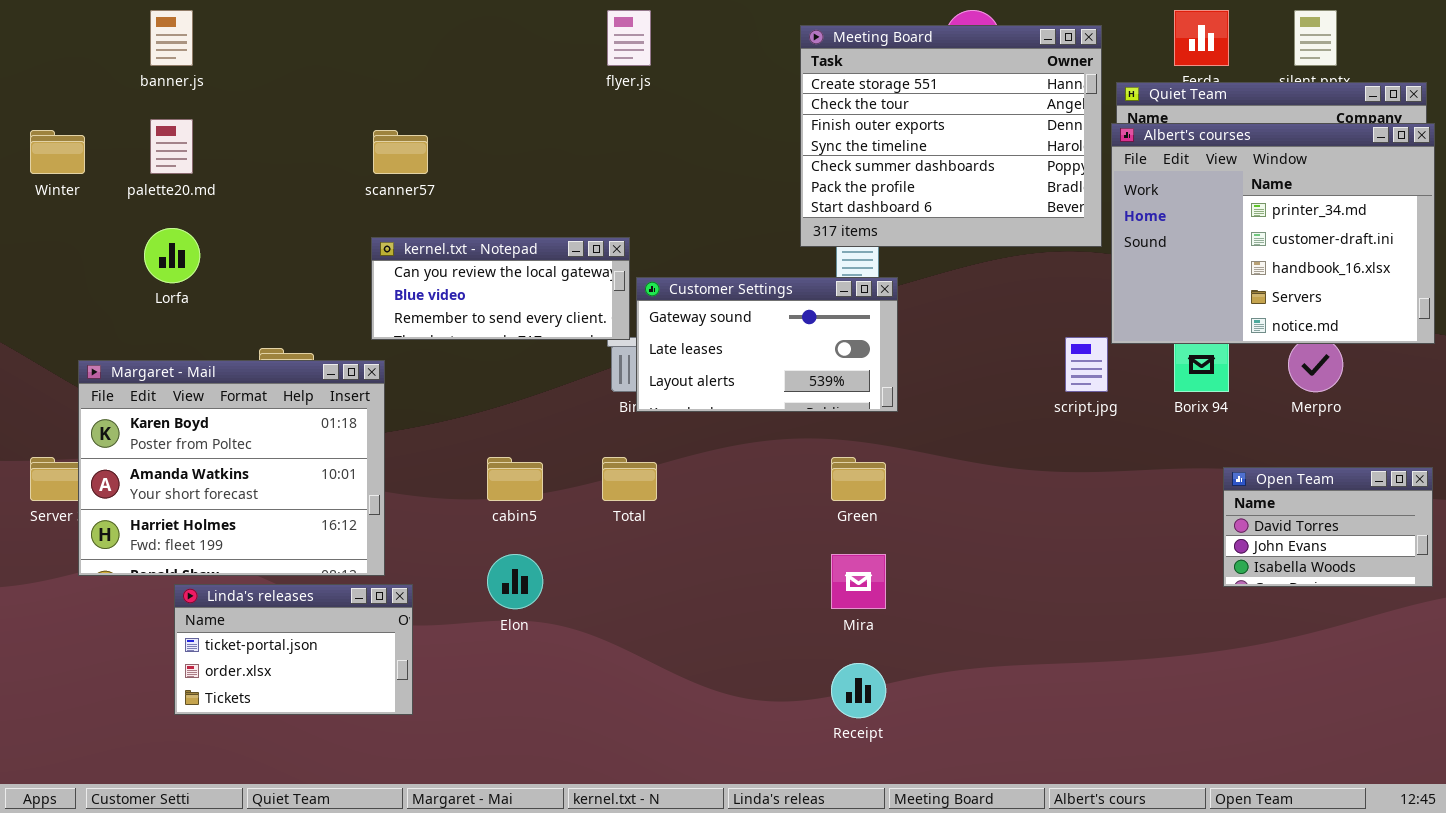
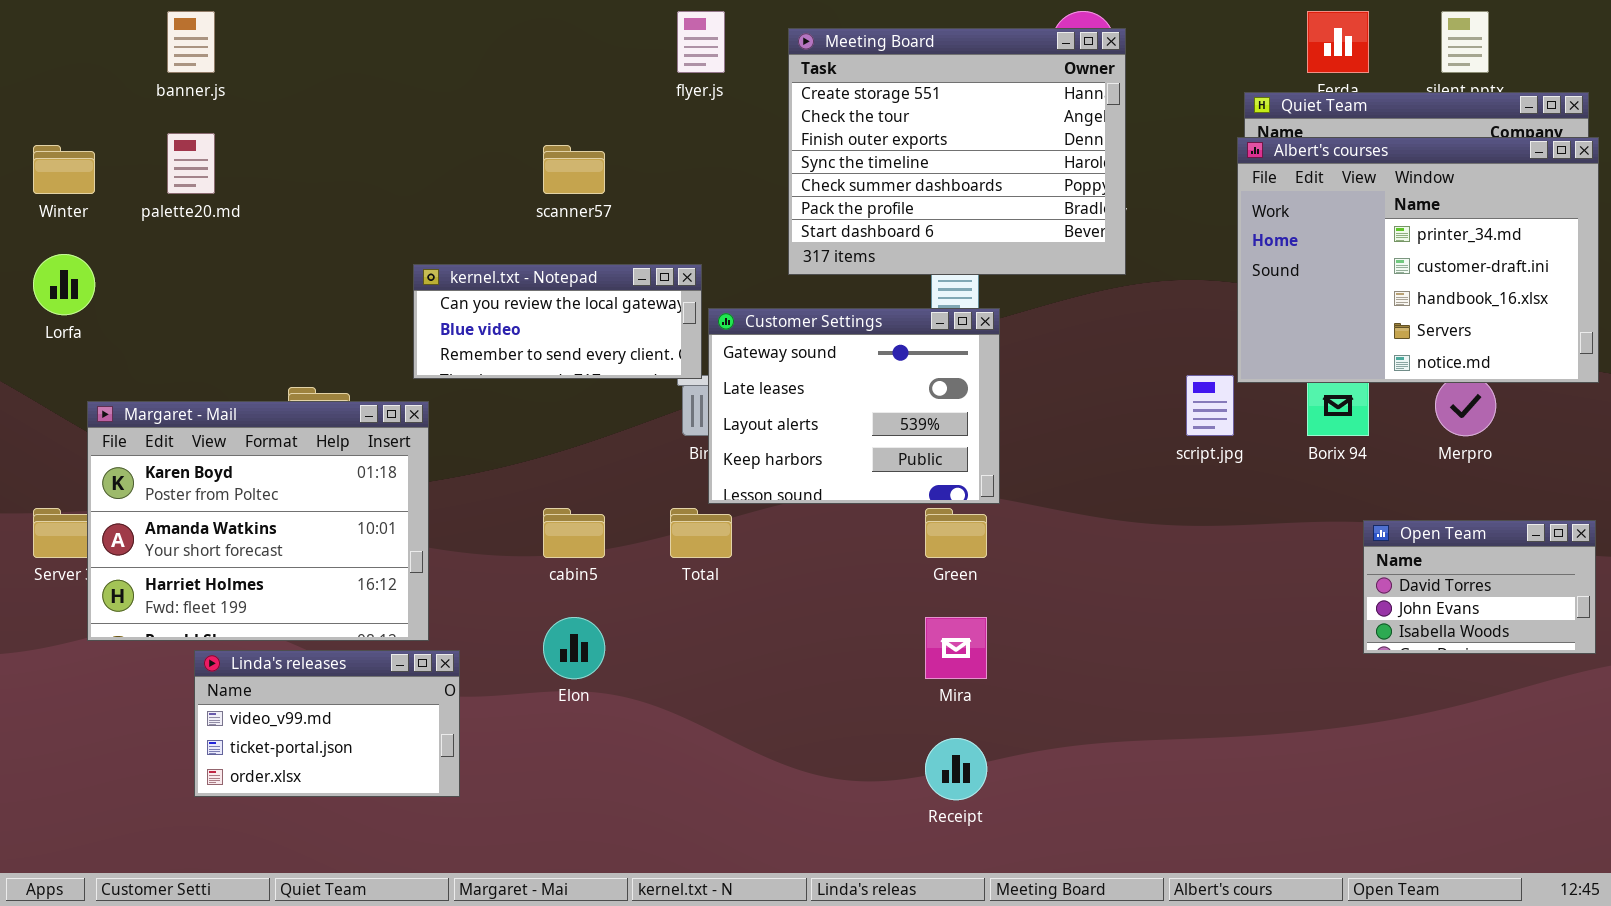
Meeting Board: [800,25,1102,247] -> [788,28,1126,275], moved
scanner57: [373,130,428,174] -> [543,145,605,194], moved
Lorfa: [144,228,200,283] -> [33,254,95,315], moved
Customer Settings: [636,277,898,412] -> [708,308,1000,504], resized
Linda's releases: [174,584,413,715] -> [194,650,460,797], scrolled up 1 row

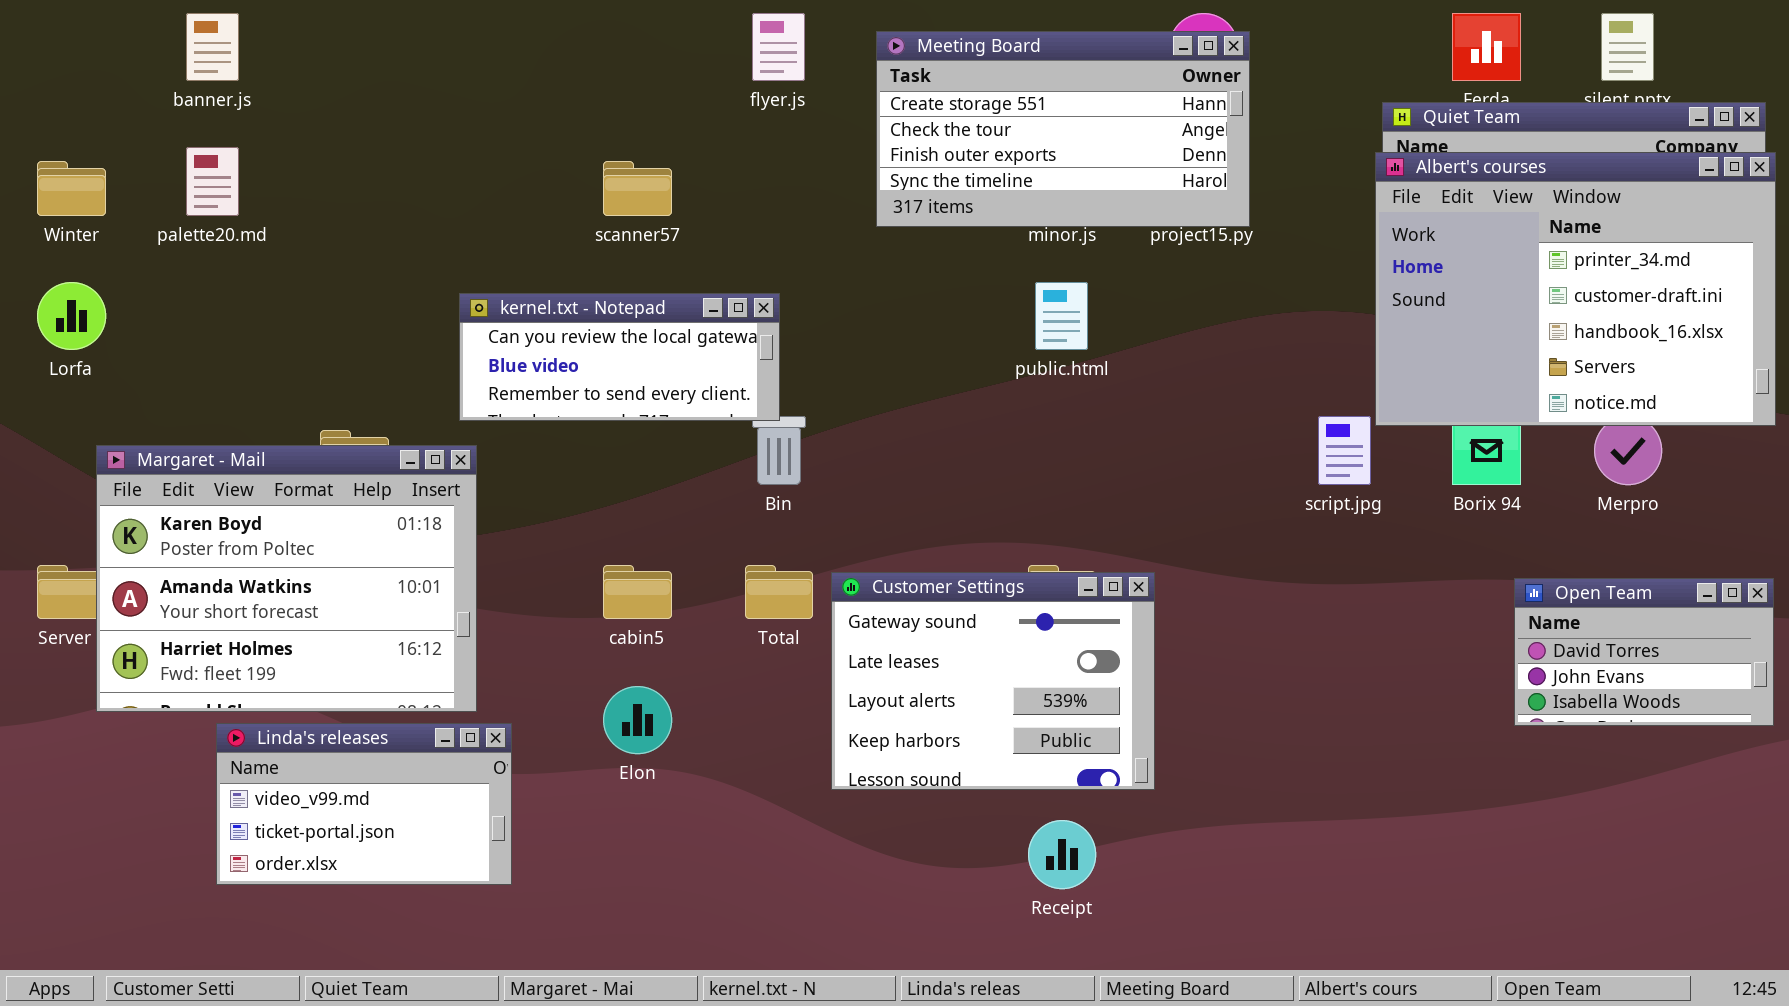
Meeting Board: [788,28,1126,275] -> [876,31,1250,227], resized
Customer Settings: [708,308,1000,504] -> [831,572,1155,790], moved

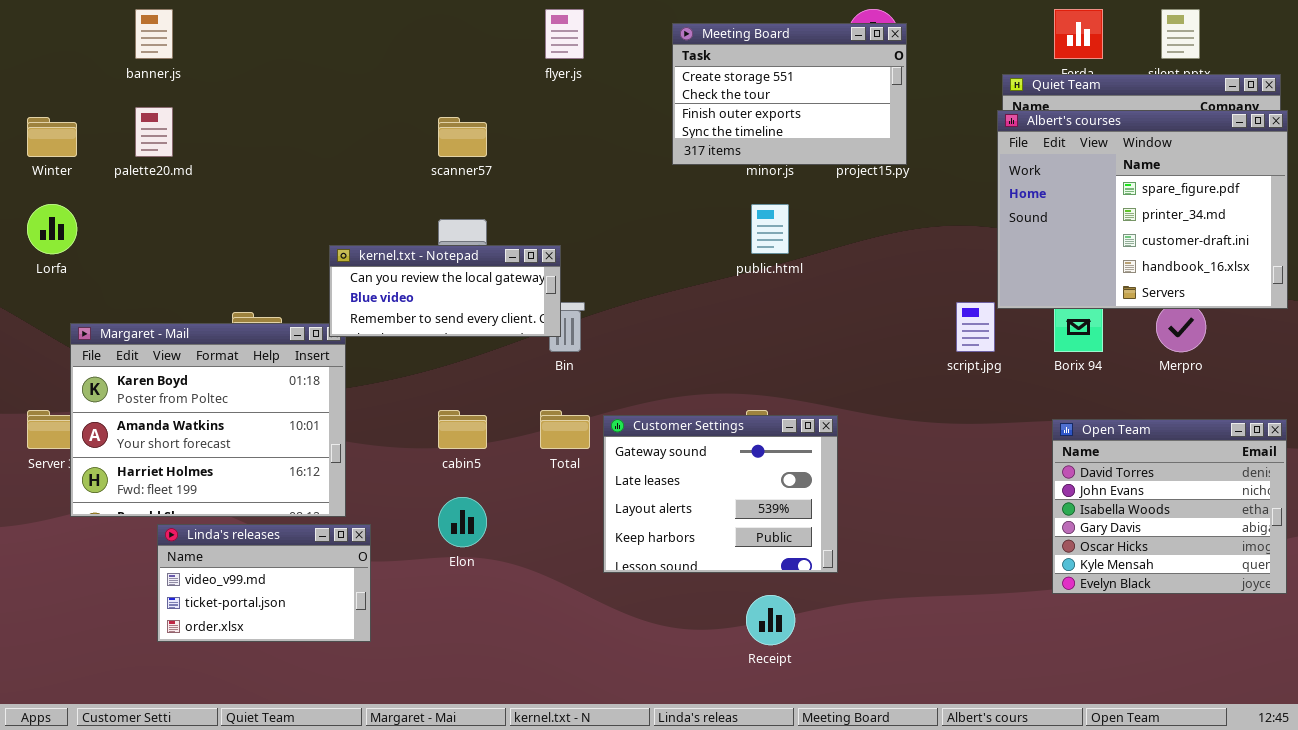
Meeting Board: [876,31,1250,227] -> [672,23,907,165], resized
Albert's courses: [1375,152,1776,426] -> [997,110,1288,309], scrolled up 1 row
kernel.txt - Notepad: [459,293,780,421] -> [329,245,561,337], moved
Open Team: [1514,578,1774,726] -> [1052,419,1287,594], resized

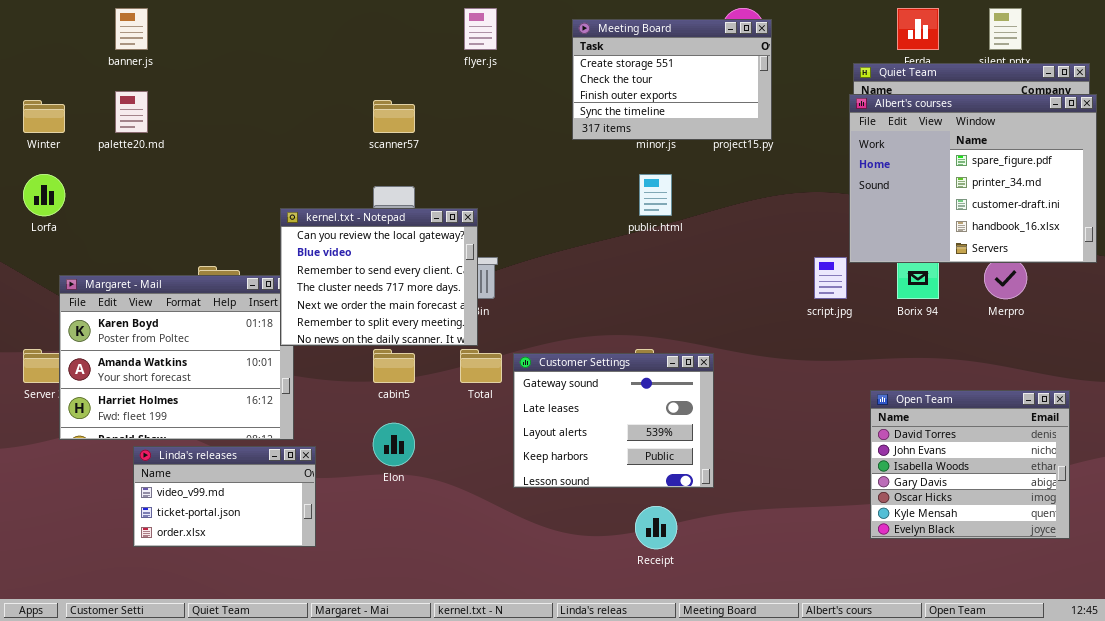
kernel.txt - Notepad: [329,245,561,337] -> [280,208,478,346], resized
Open Team: [1052,419,1287,594] -> [870,390,1070,539], moved

